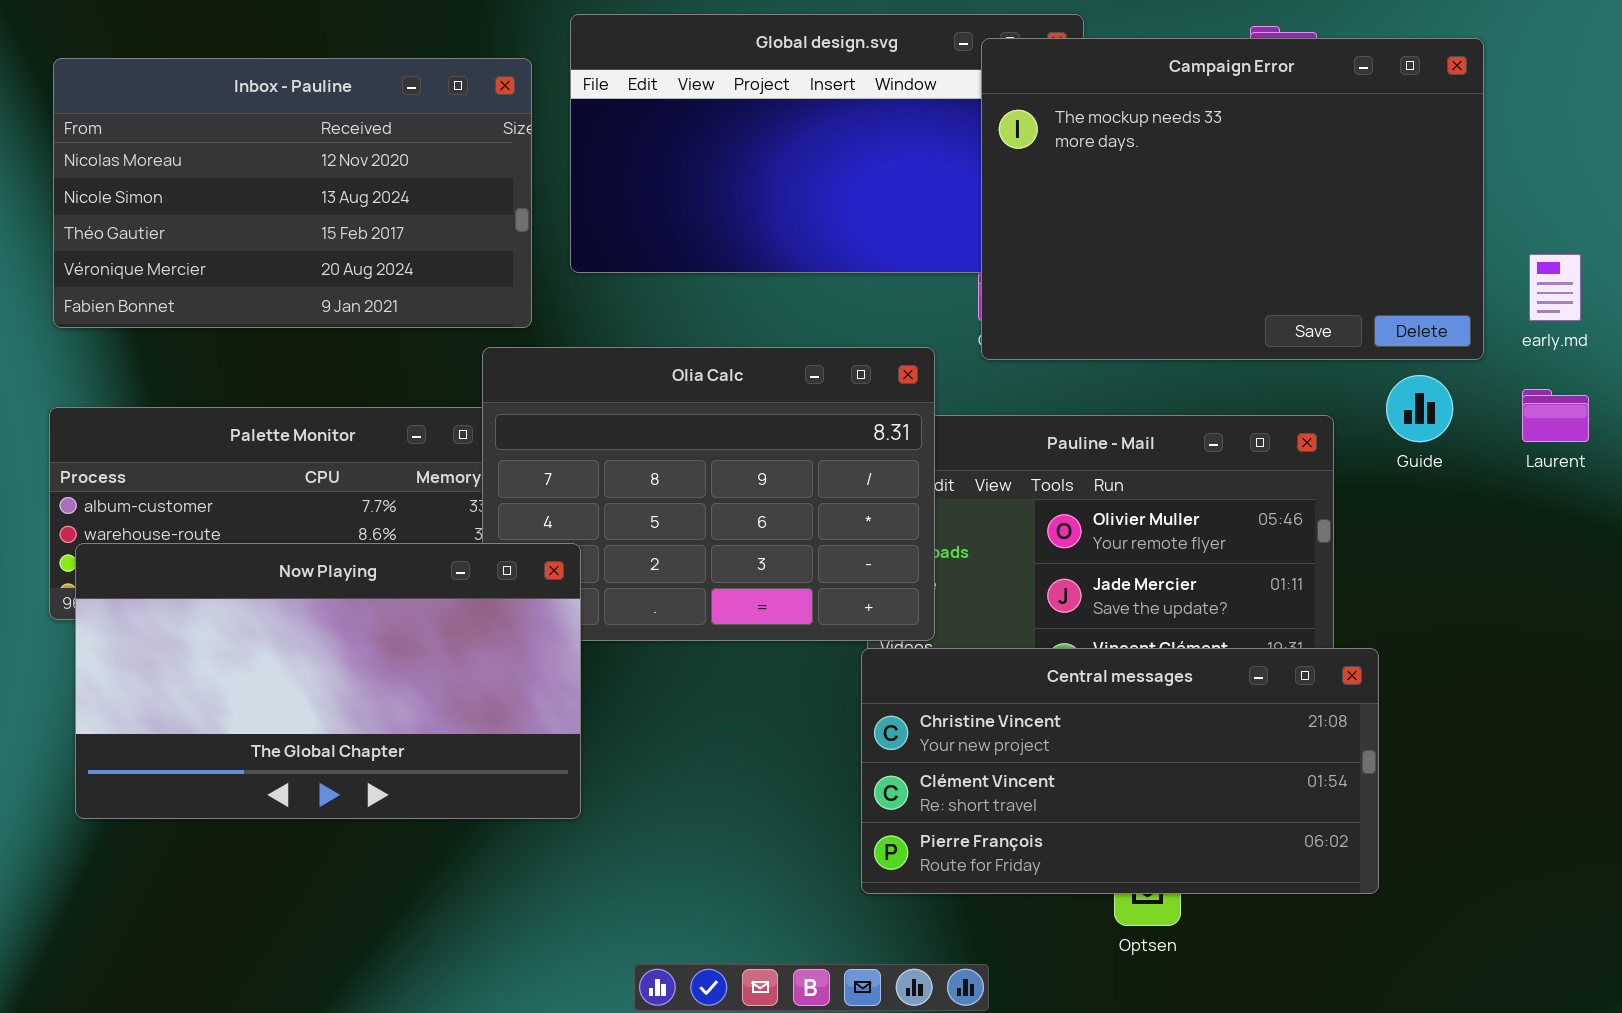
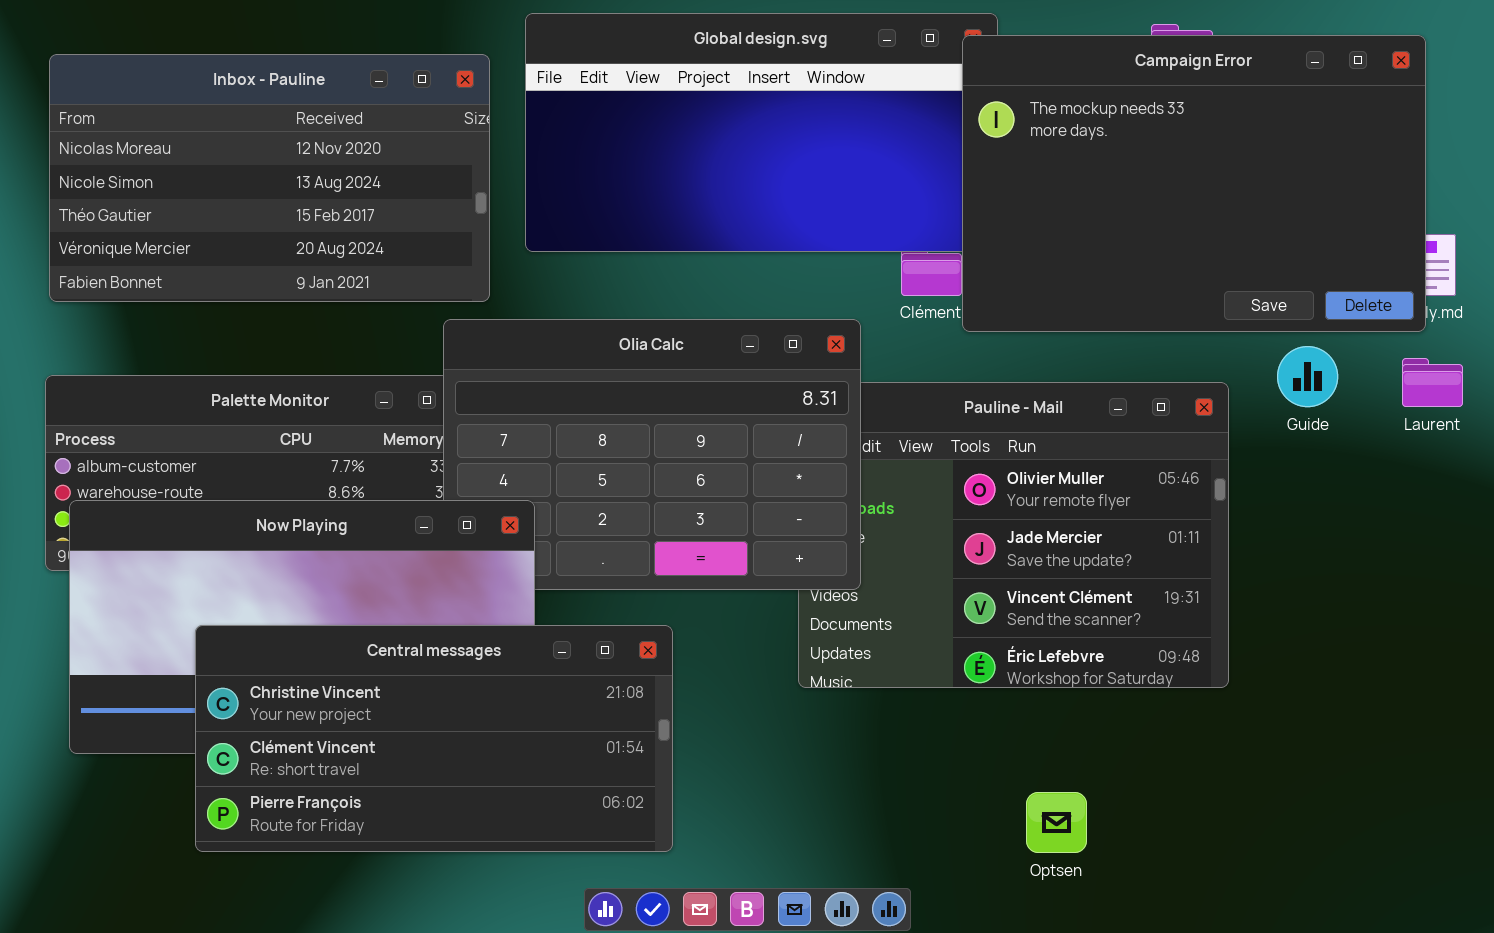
Campaign Error: [981,38,1484,360] -> [962,35,1426,332], moved
Central messages: [861,648,1379,894] -> [195,625,673,852], moved

